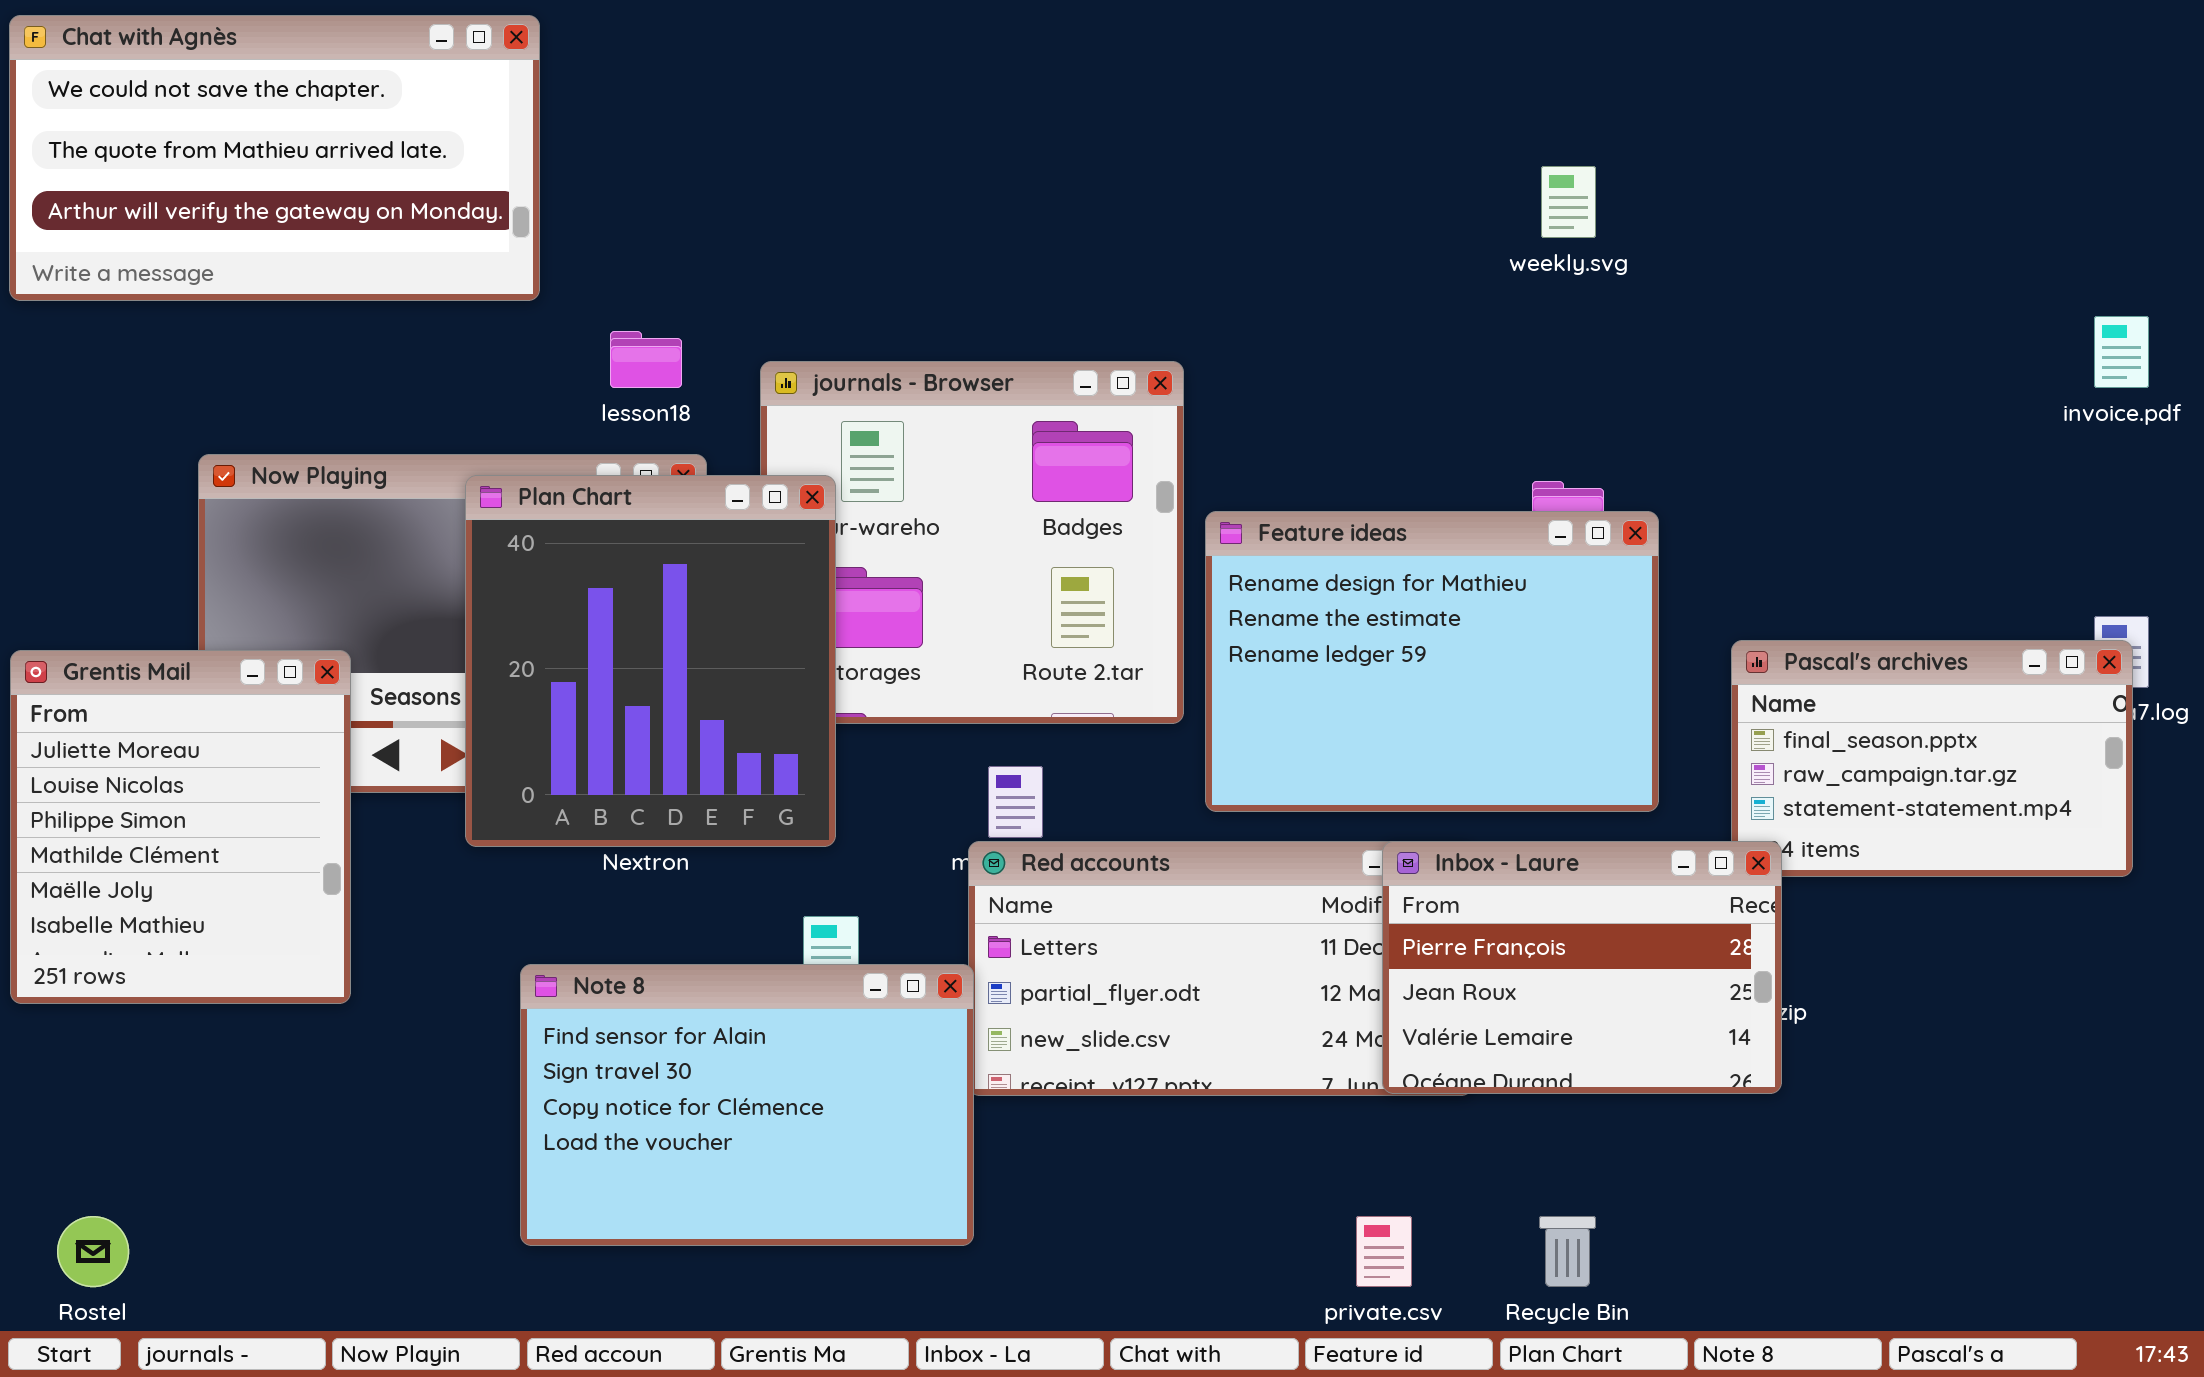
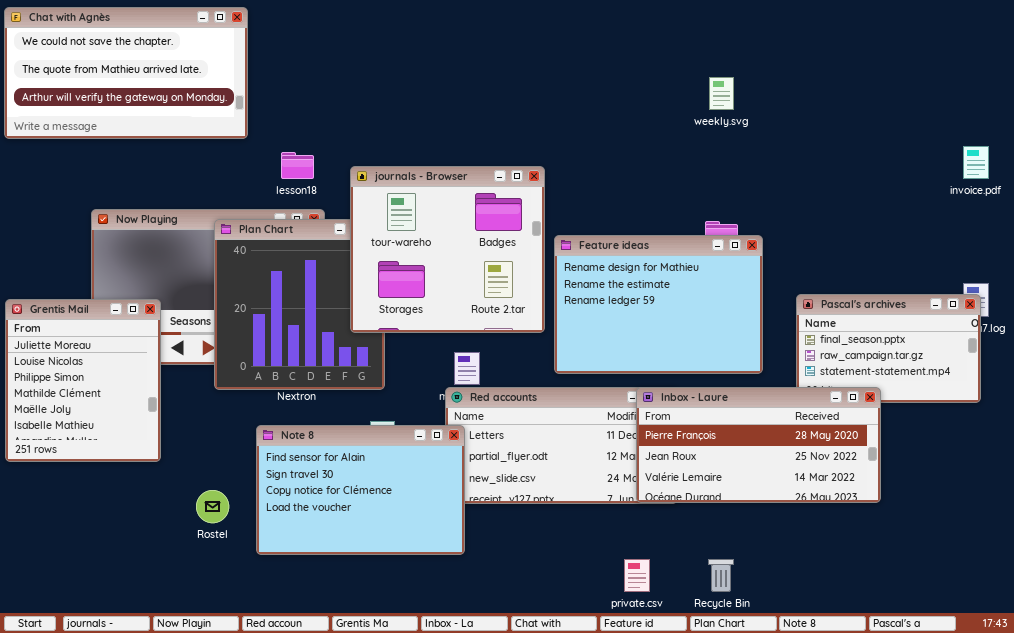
journals - Browser: [760,361,1184,724] -> [350,166,545,333], raised
Inbox - Laure: [1382,841,1782,1094] -> [636,387,881,503], resized
Note 8: [520,964,974,1246] -> [256,425,465,555], moved
Rostel: [57,1216,129,1287] -> [196,490,229,523], moved

